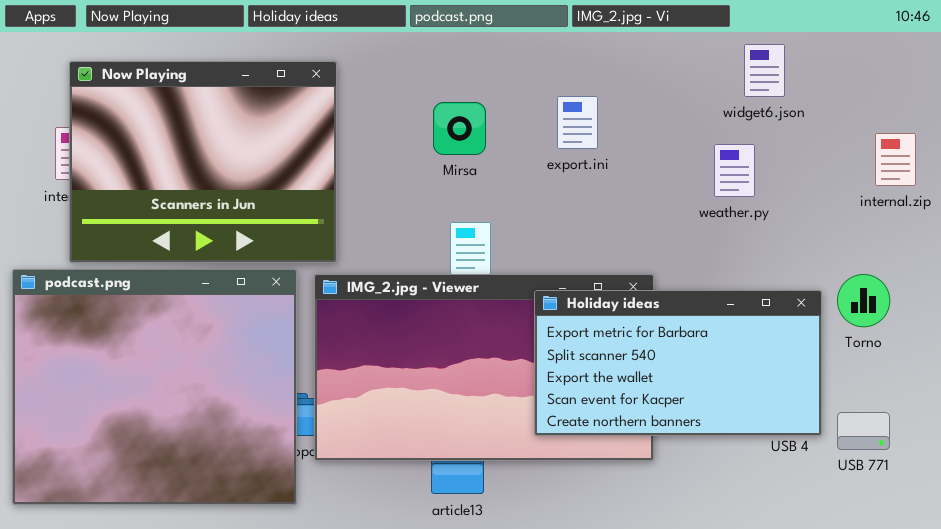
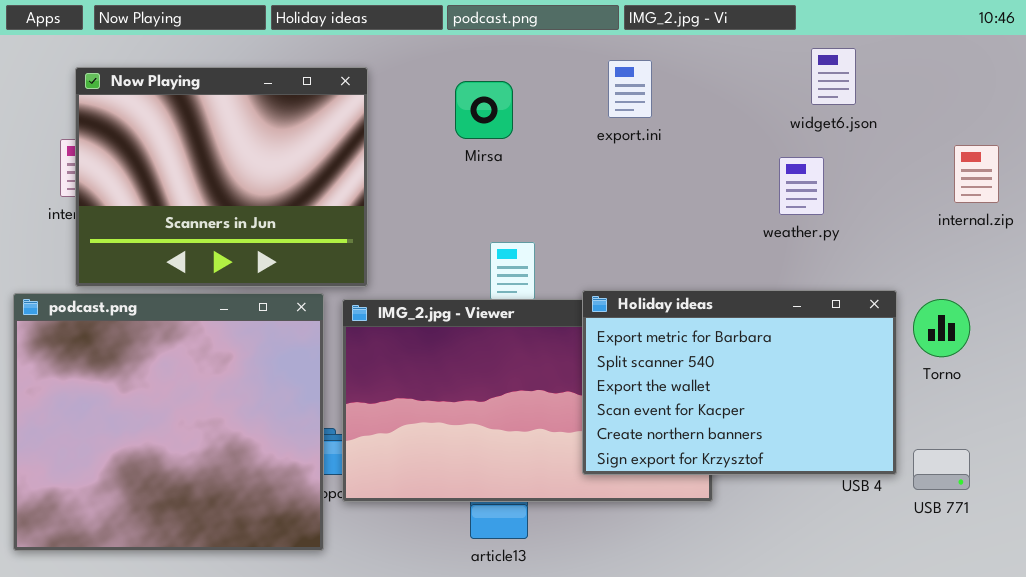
export.ini: [557,96,598,149] -> [608,60,652,118], moved
Mirsa: [433,102,486,155] -> [455,81,513,139], moved
Holiday ideas: [534,290,822,436] -> [582,290,897,475], resized

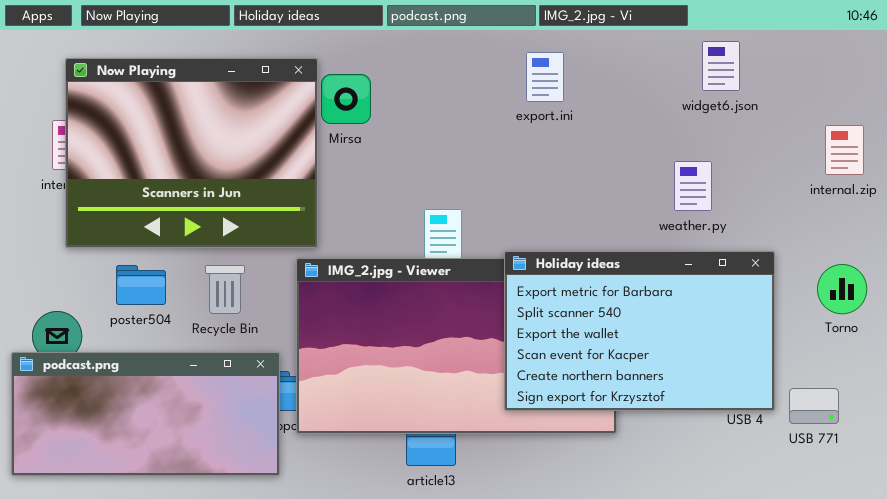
Mirsa: [455,81,513,139] -> [321,74,371,124], moved
weather.py: [779,157,824,215] -> [674,161,712,211], moved
podcast.png: [13,293,324,551] -> [11,352,280,476], resized
Torno: [913,299,970,357] -> [817,264,867,314], moved

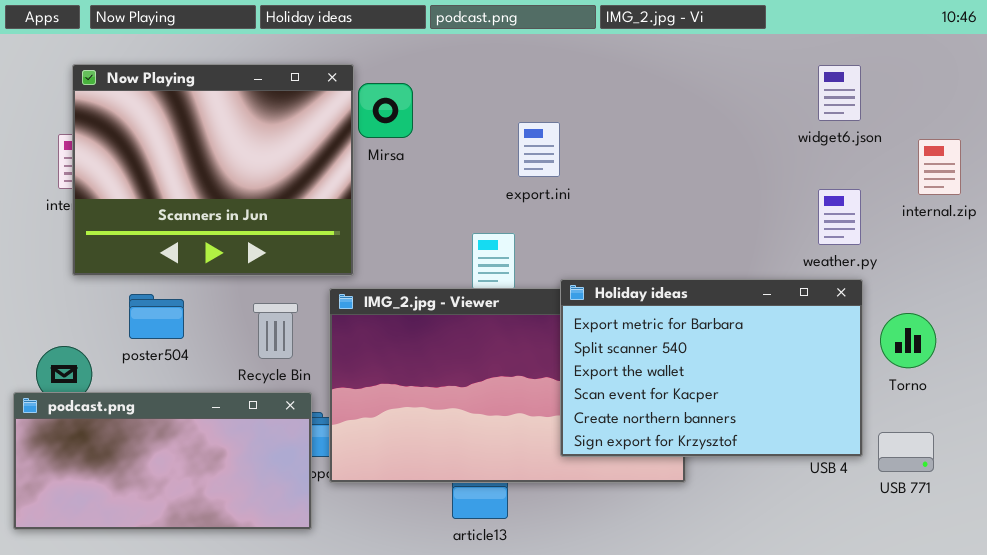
widget6.json: [702,41,740,91] -> [818,65,861,121], moved
export.ini: [526,52,564,102] -> [518,122,560,177], moved
weather.py: [674,161,712,211] -> [818,189,861,245], moved
Torno: [817,264,867,314] -> [880,313,936,368], moved
Recycle Bin: [205,265,245,314] -> [253,303,298,359], moved

